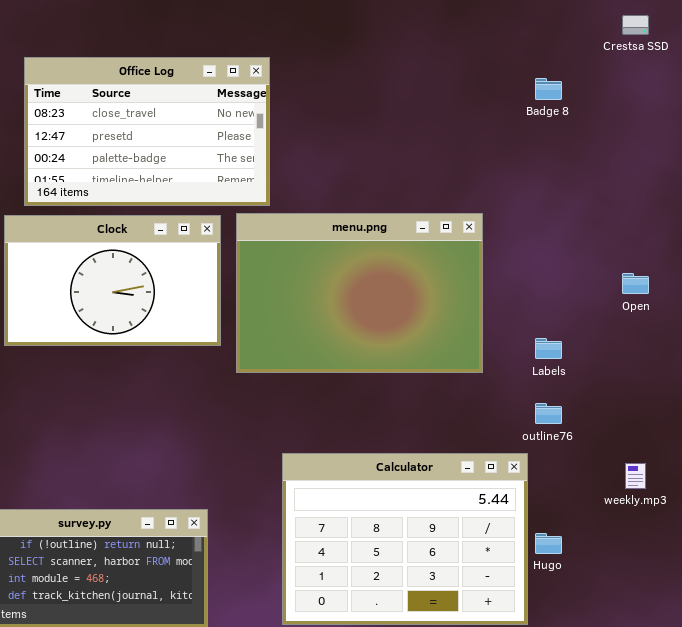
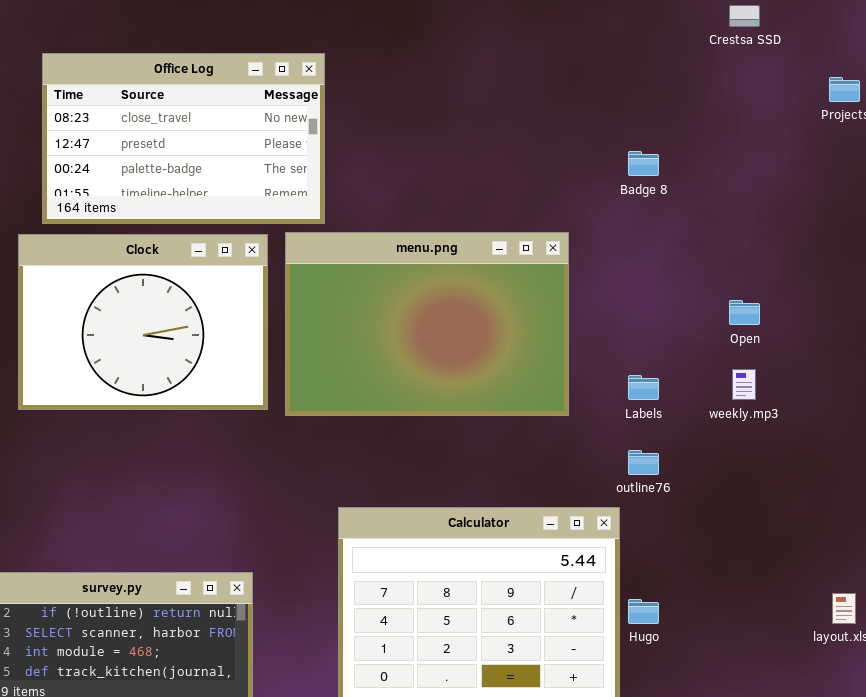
Badge 8: [535,78,562,100] -> [628,151,659,176], moved
Clock: [4,215,221,346] -> [18,234,268,410], resized
weekly.mp3: [625,463,646,489] -> [732,369,756,400], moved

